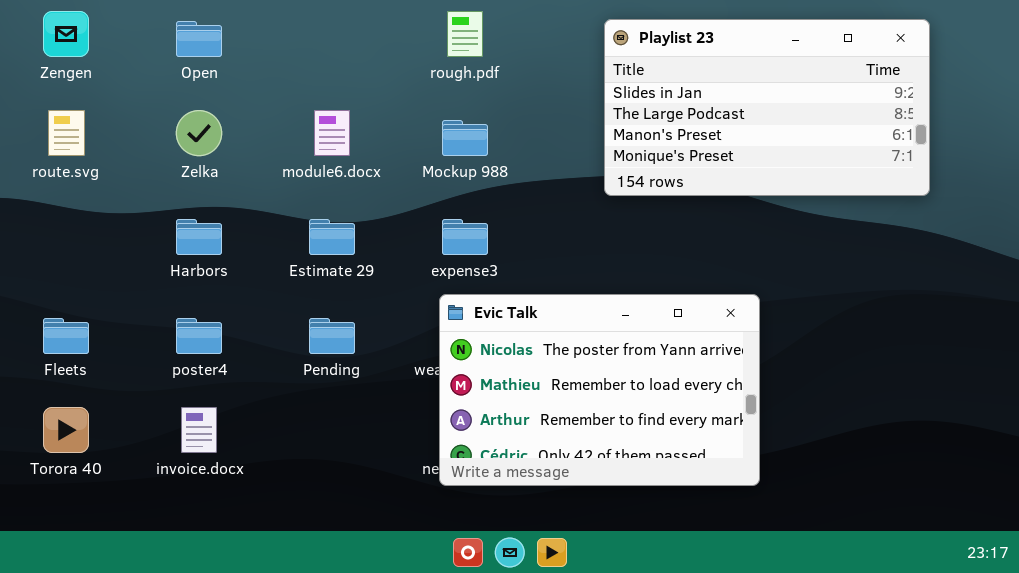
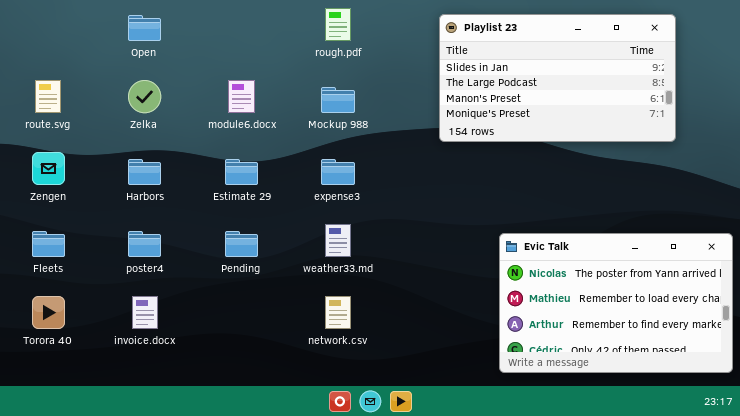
Zengen: [43,11,89,57] -> [32,152,65,185], moved
Evic Talk: [439,294,760,486] -> [499,233,733,373], moved

